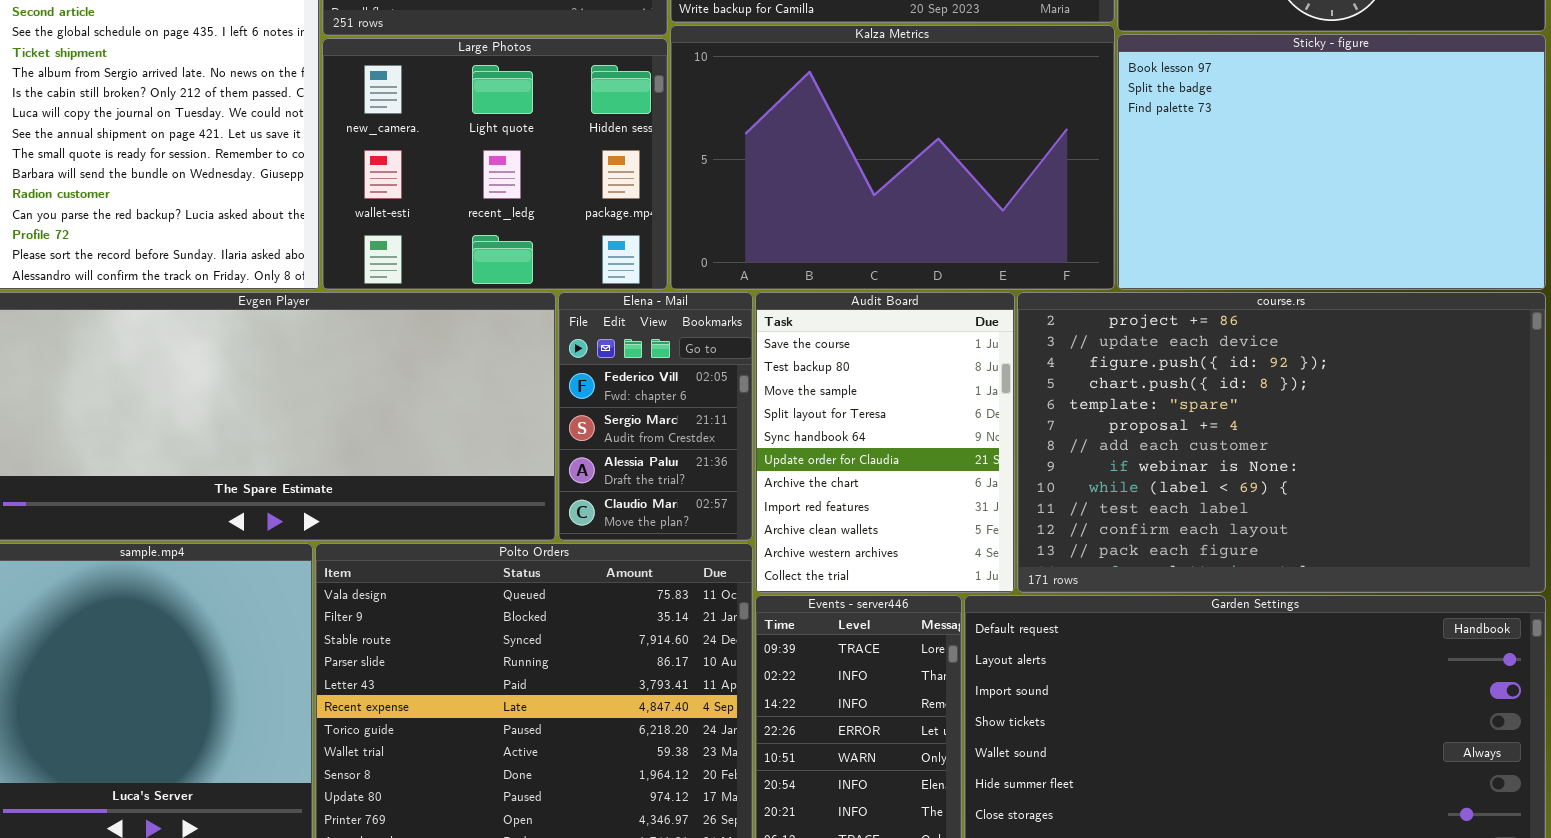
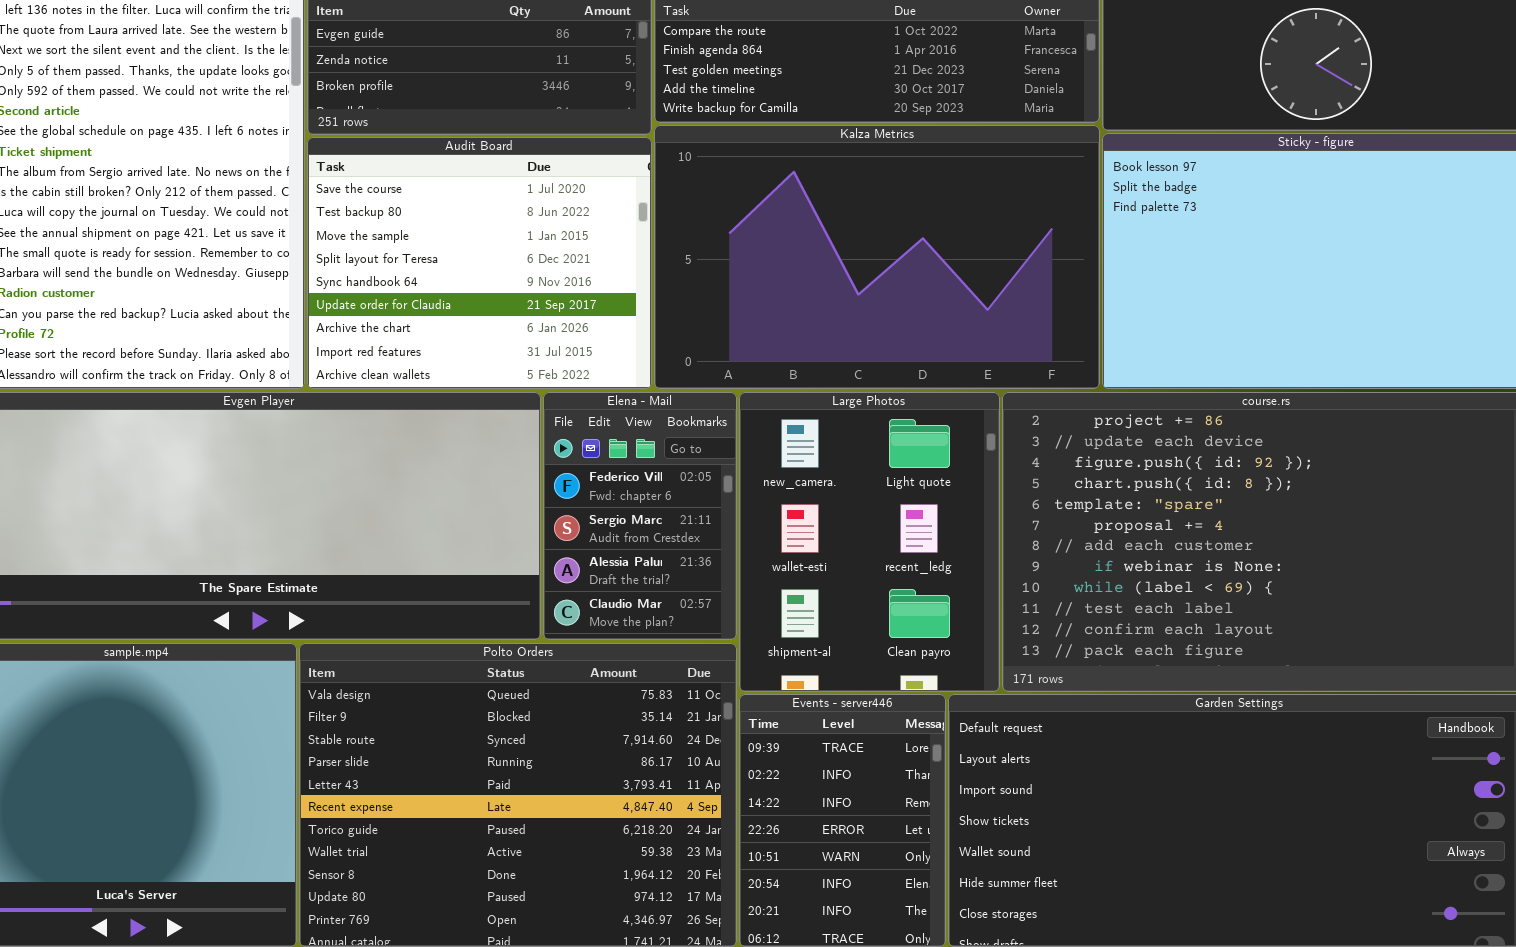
Large Photos: [322,38,668,290] -> [739,392,1000,692], moved, resized
Audit Board: [755,292,1015,593] -> [307,137,652,389], moved, resized

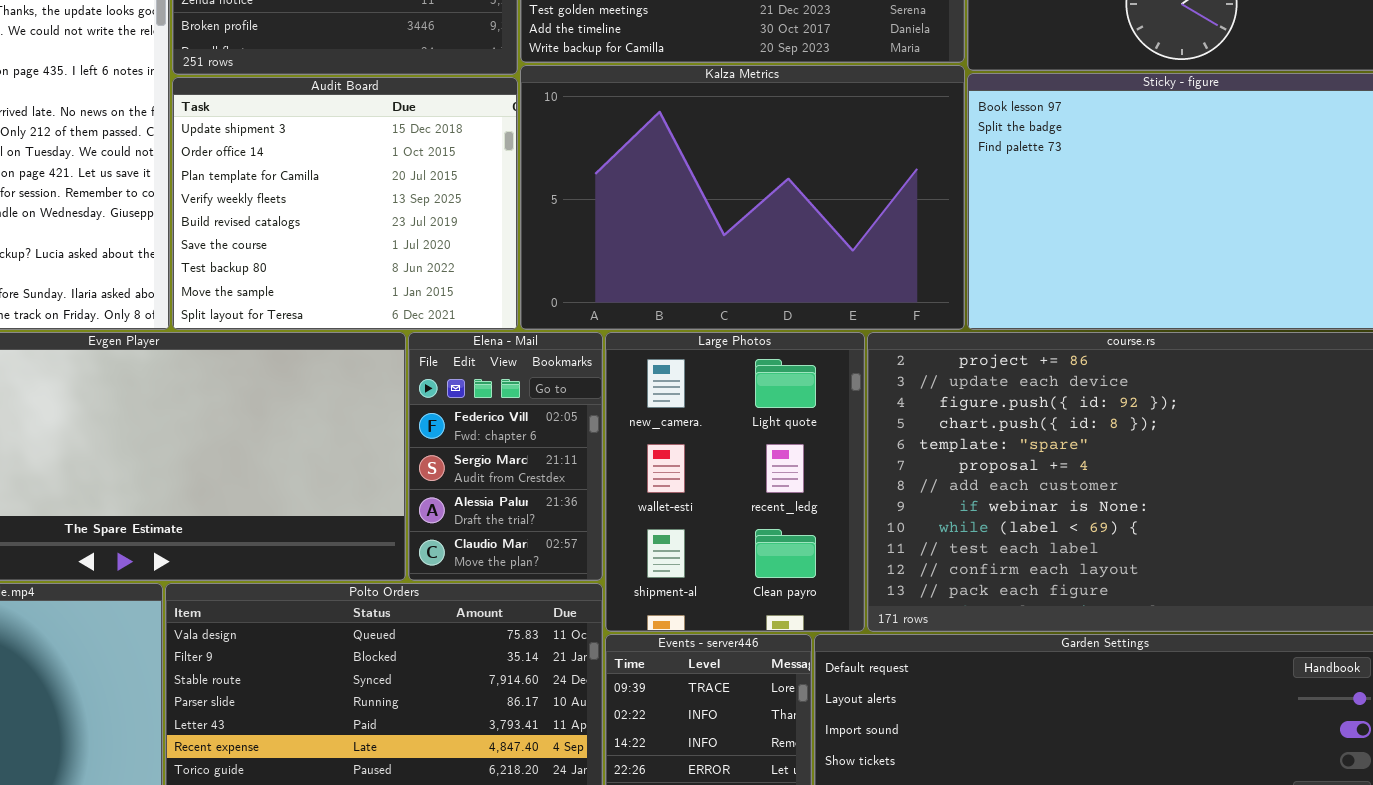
Audit Board: [307,137,652,389] -> [172,77,518,330], scrolled up 5 rows

